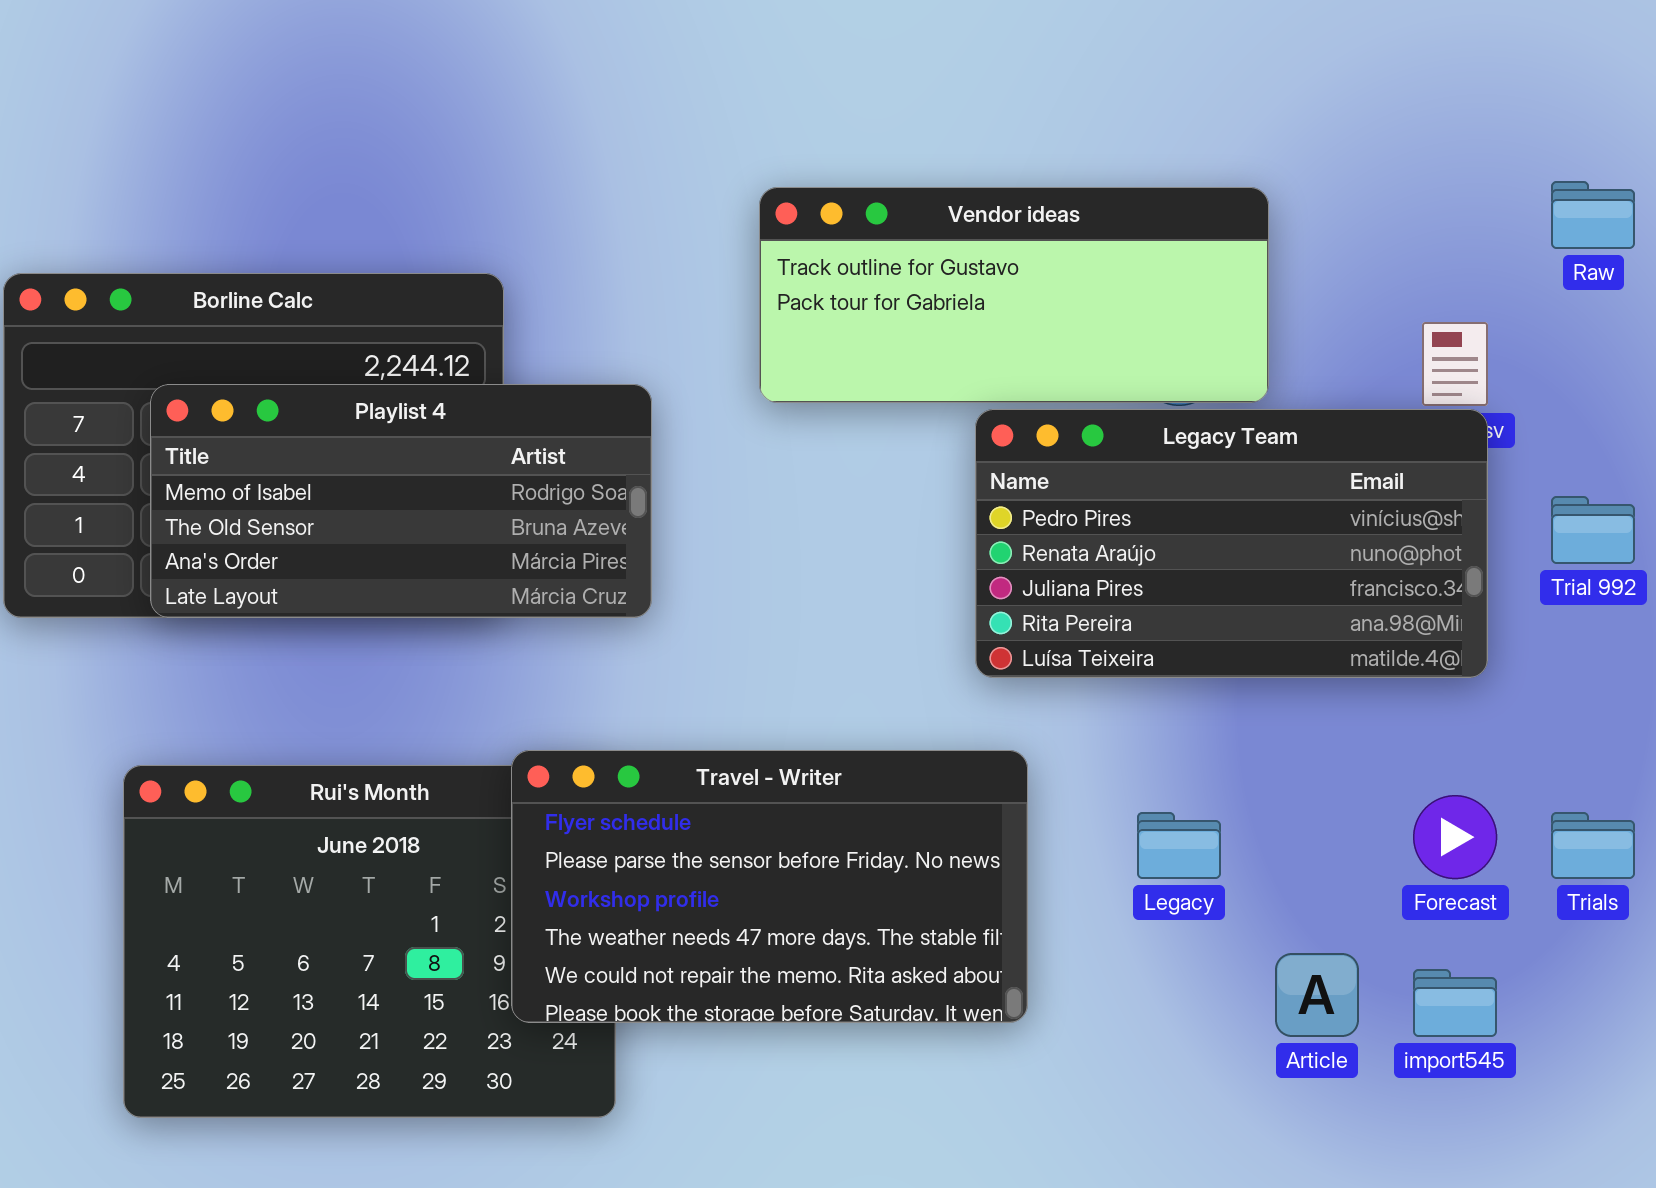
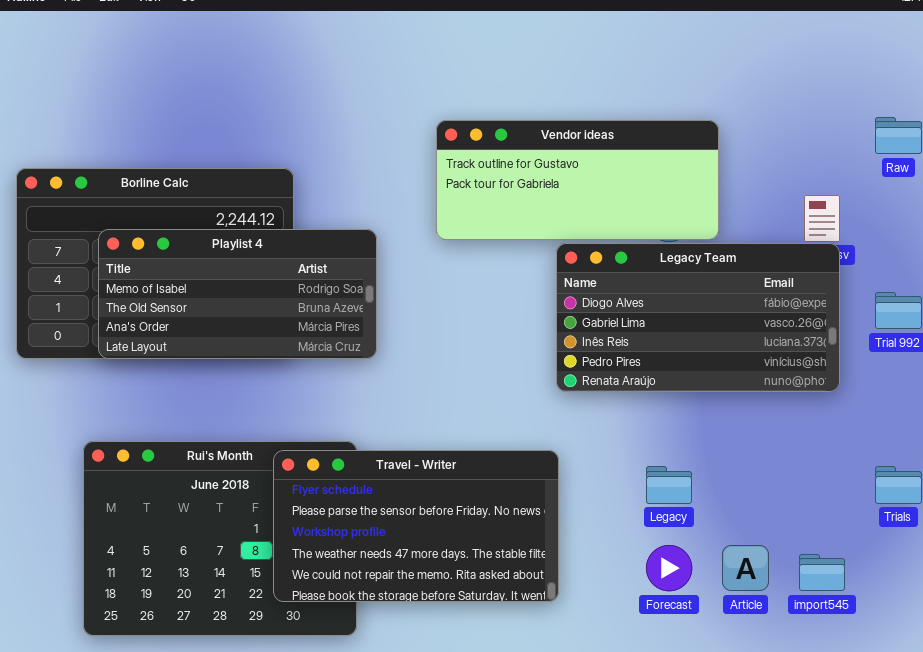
Legacy Team: [975,409,1488,678] -> [556,243,840,392], scrolled up 3 rows
Travel - Writer: [511,750,1028,1023] -> [273,450,559,602], moved
Forecast: [1413,795,1497,879] -> [646,545,692,591], moved

